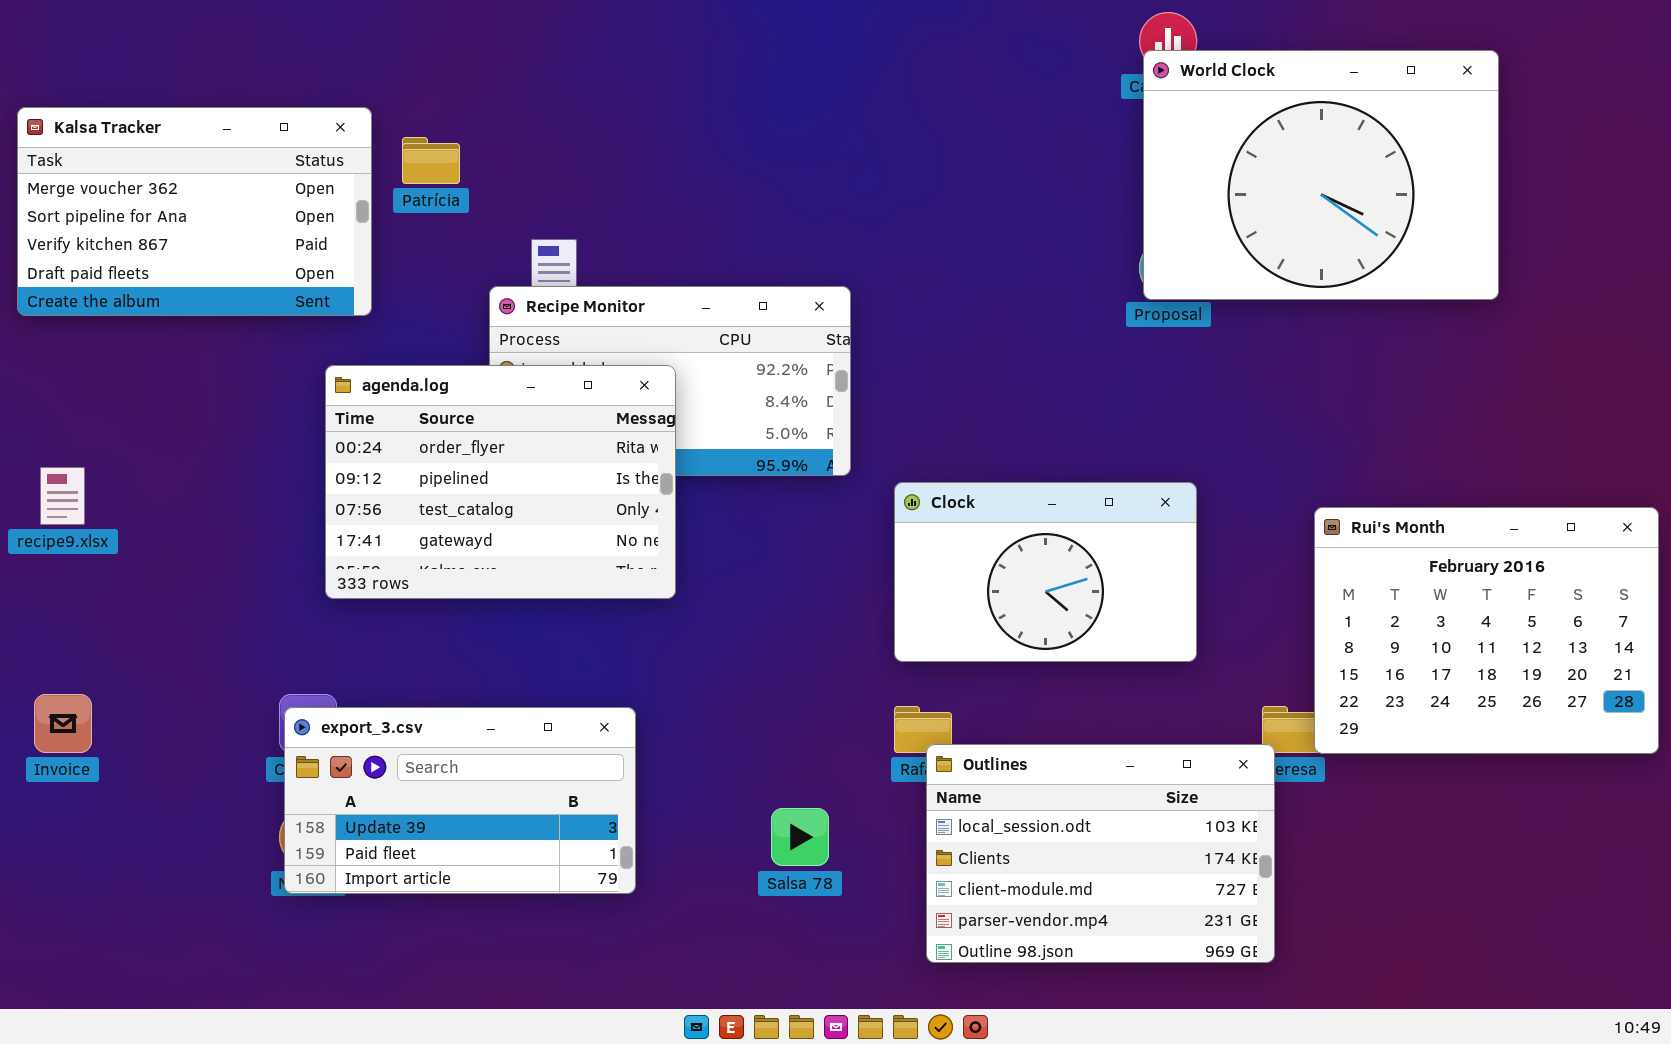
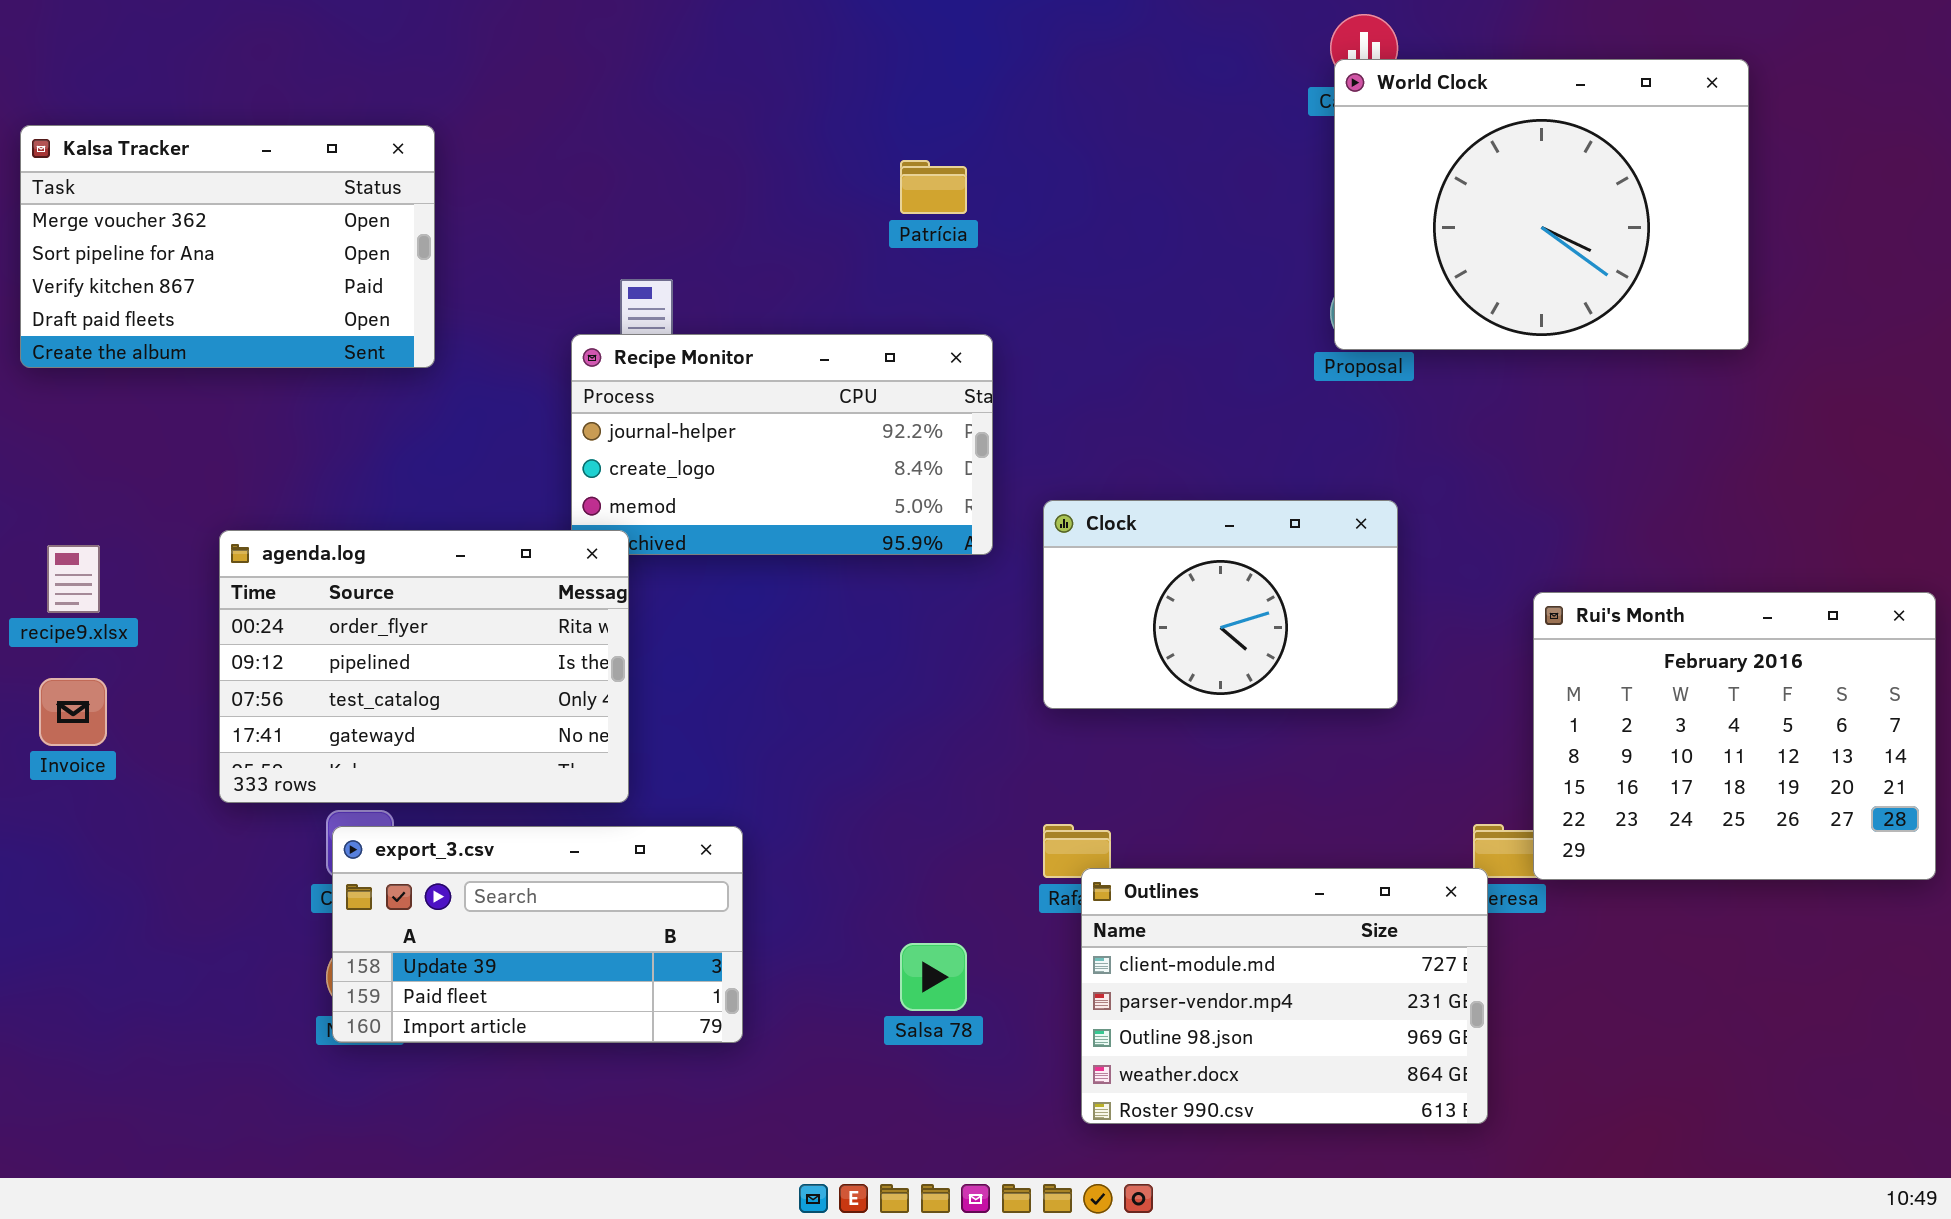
Patrícia: [402,137,460,184] -> [900,160,967,214], moved
agenda.log: [325,365,676,599] -> [219,530,629,803], moved
Clock: [894,482,1197,662] -> [1043,500,1398,709], moved
Invoice: [34,694,92,753] -> [39,678,107,746], moved
Outlines: [926,744,1275,963] -> [1081,868,1488,1124], scrolled down 2 rows

